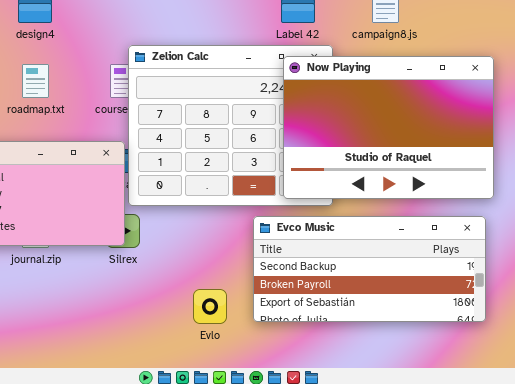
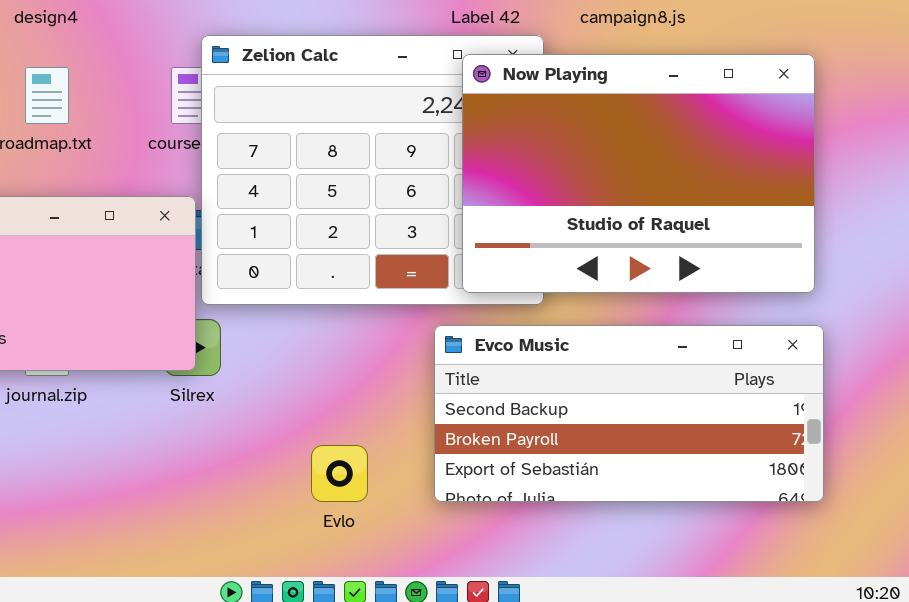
Evco Music: [253,216,486,322] -> [434,325,824,502], moved

